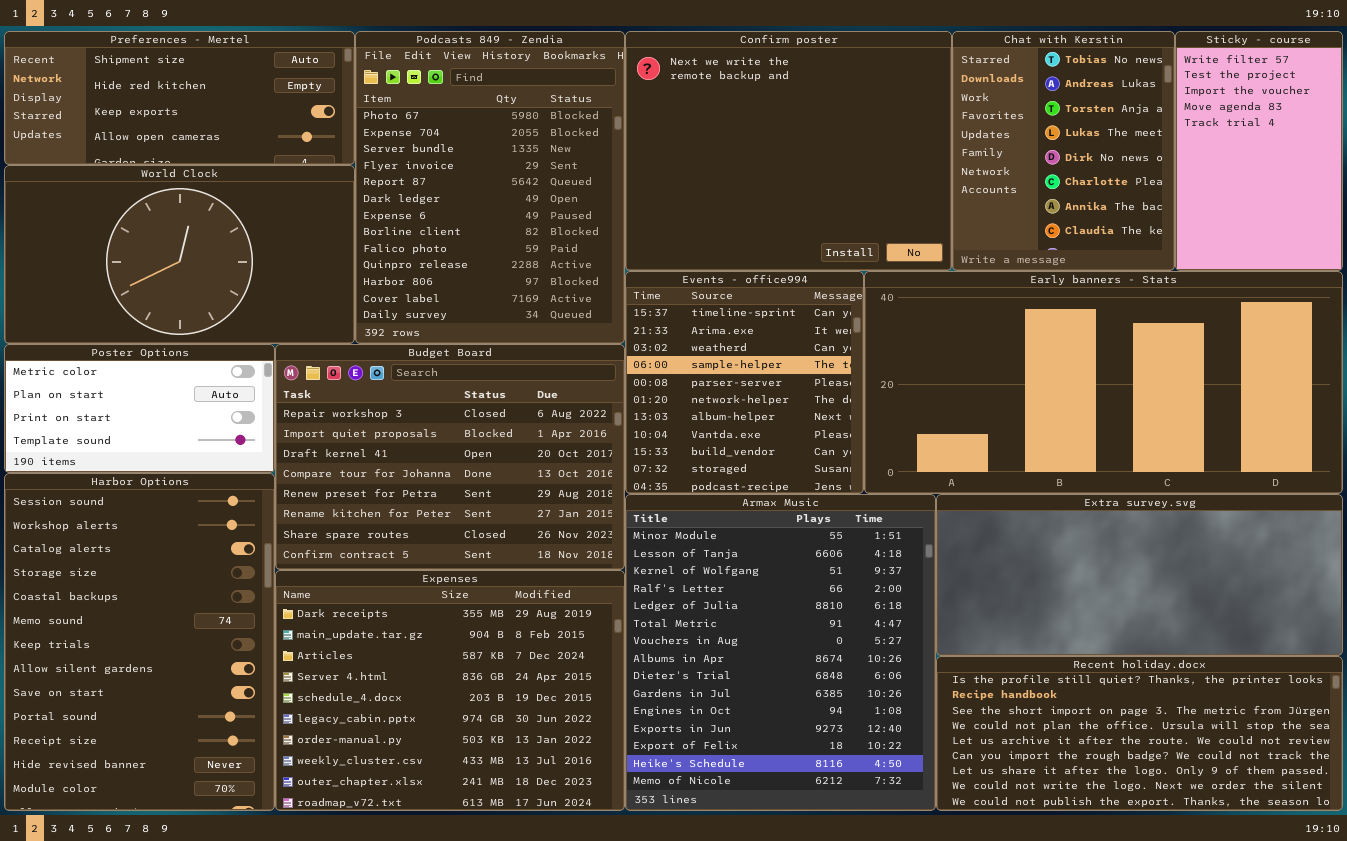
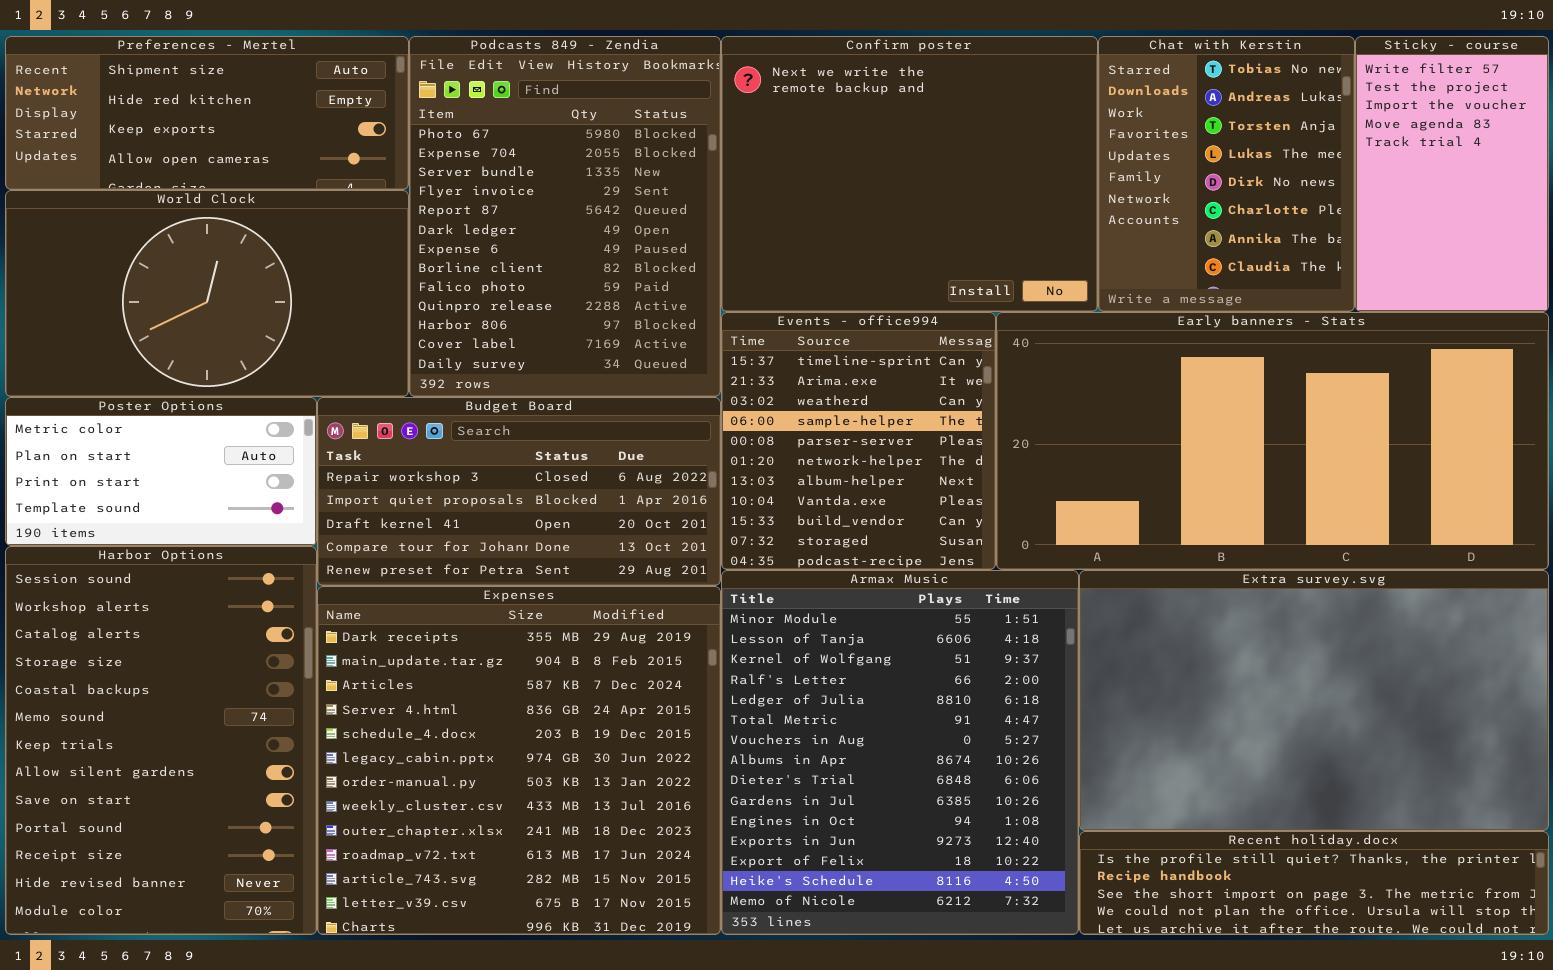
Budget Board: [275,344,625,570] -> [317,397,721,586], resized
Extra survey.svg: [936,494,1343,656] -> [1079,570,1549,831], resized
Expenses: [275,570,625,811] -> [317,586,721,935], resized
Recent holiday.docx: [936,656,1343,811] -> [1079,831,1549,935], resized

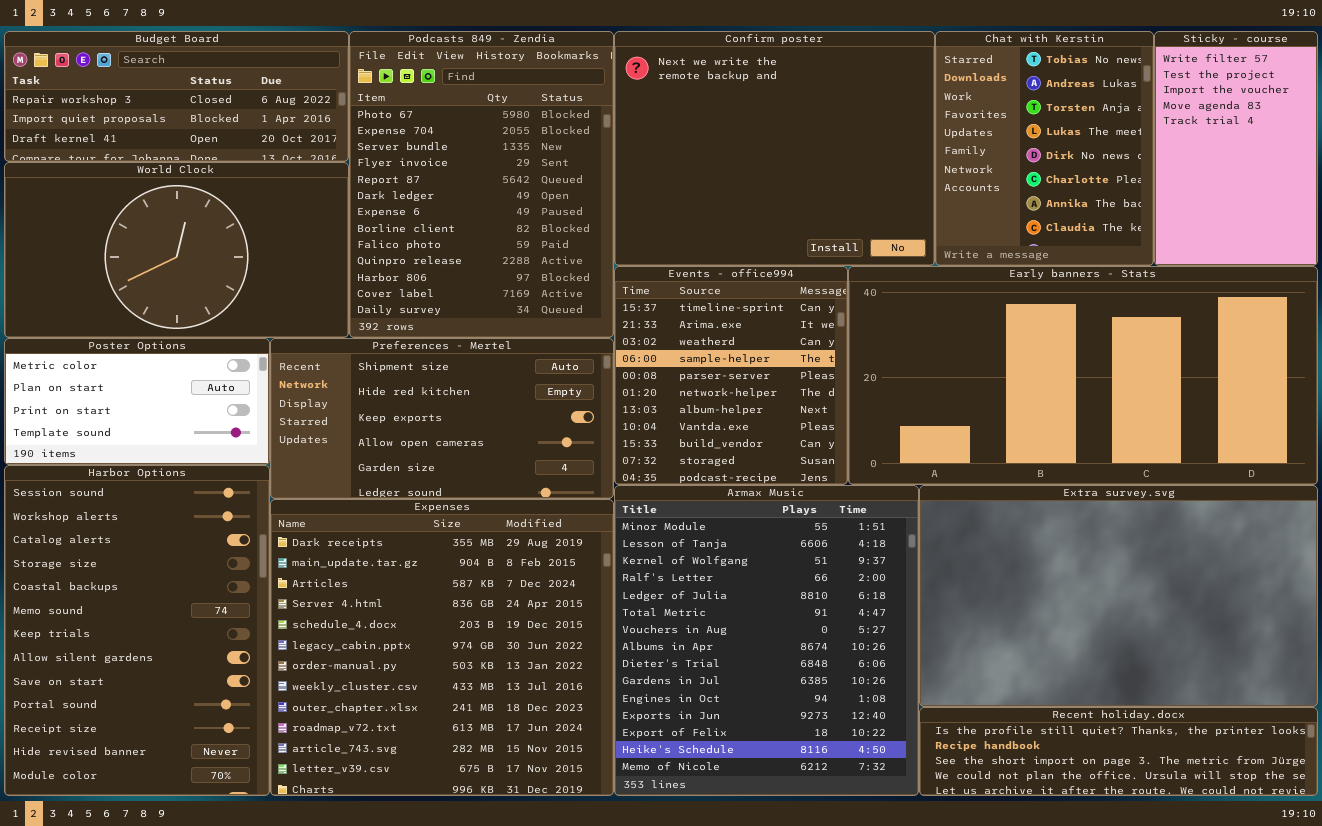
Preferences - Mertel: [5,36,409,190] -> [270,338,614,499], moved, resized
Budget Board: [317,397,721,586] -> [4,31,349,162], moved, resized

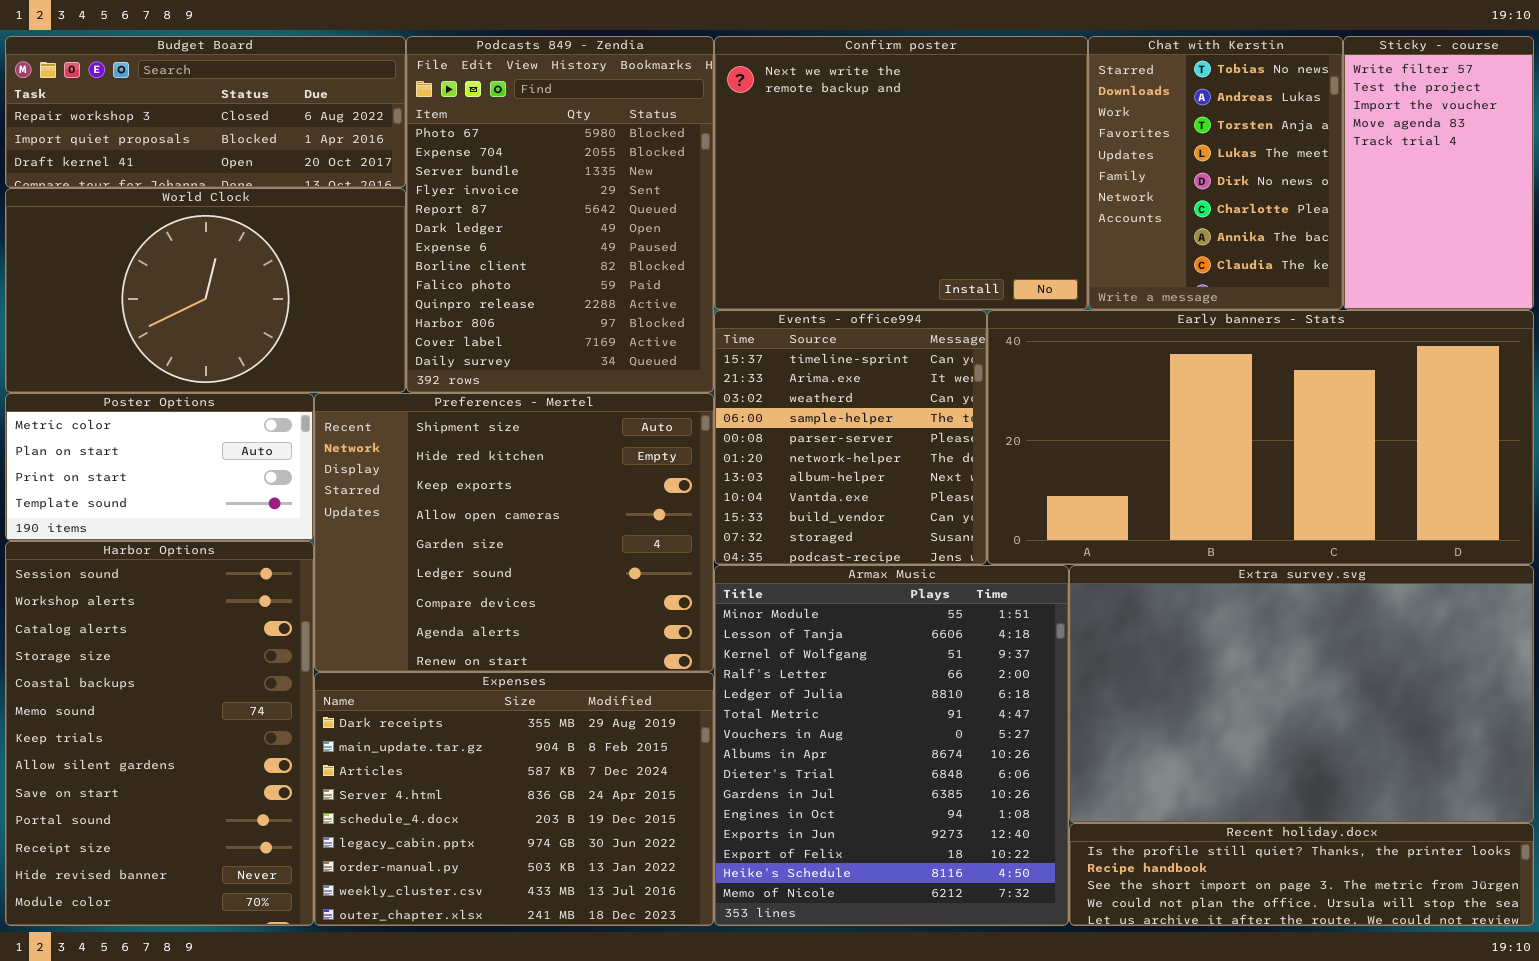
Preferences - Mertel: [270,338,614,499] -> [314,393,714,672], resized
Expenses: [270,499,614,796] -> [314,672,714,926], resized

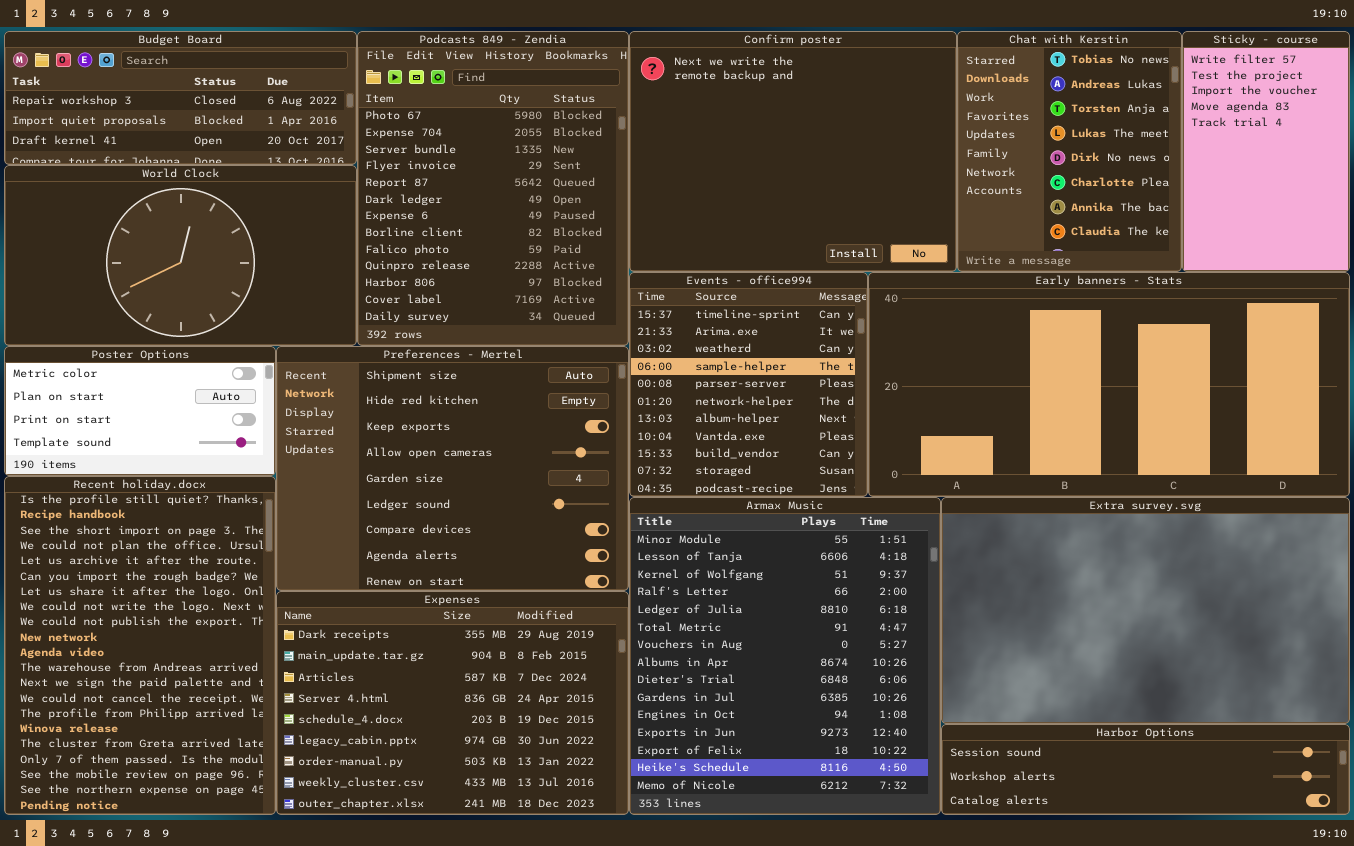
Harbor Options: [5,541,314,926] -> [941,724,1350,815], moved, resized
Recent holiday.docx: [1069,823,1534,926] -> [4,476,276,815], moved, resized

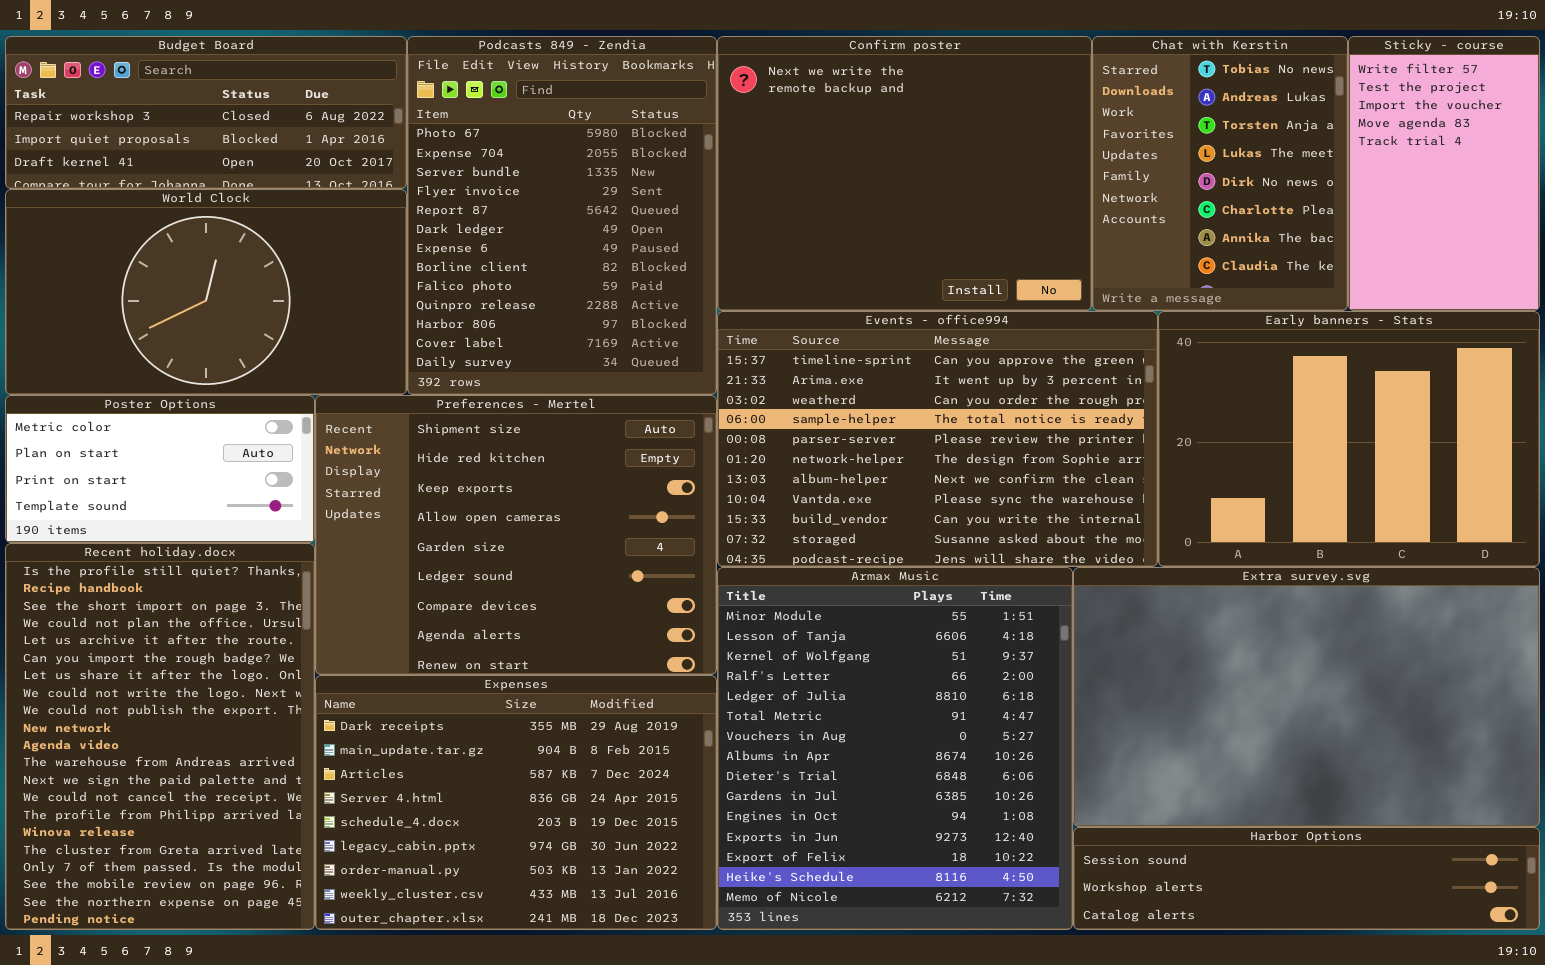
Events - office994: [629,272,868,497] -> [717,311,1158,567], resized
Early banners - Stats: [868,272,1350,497] -> [1158,311,1540,567], resized

